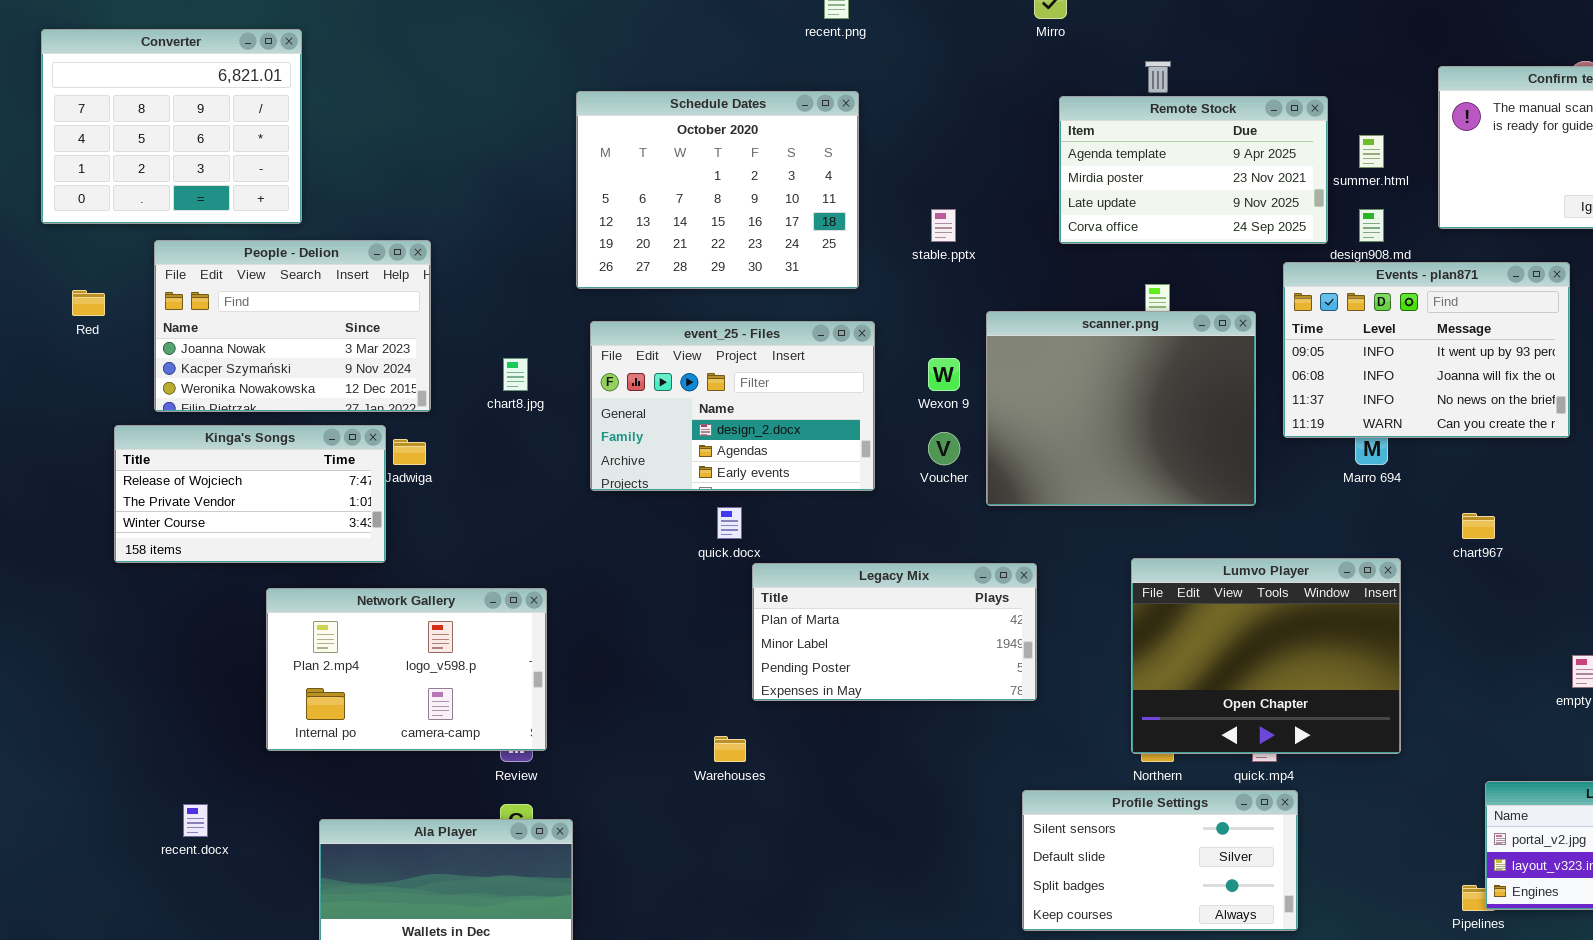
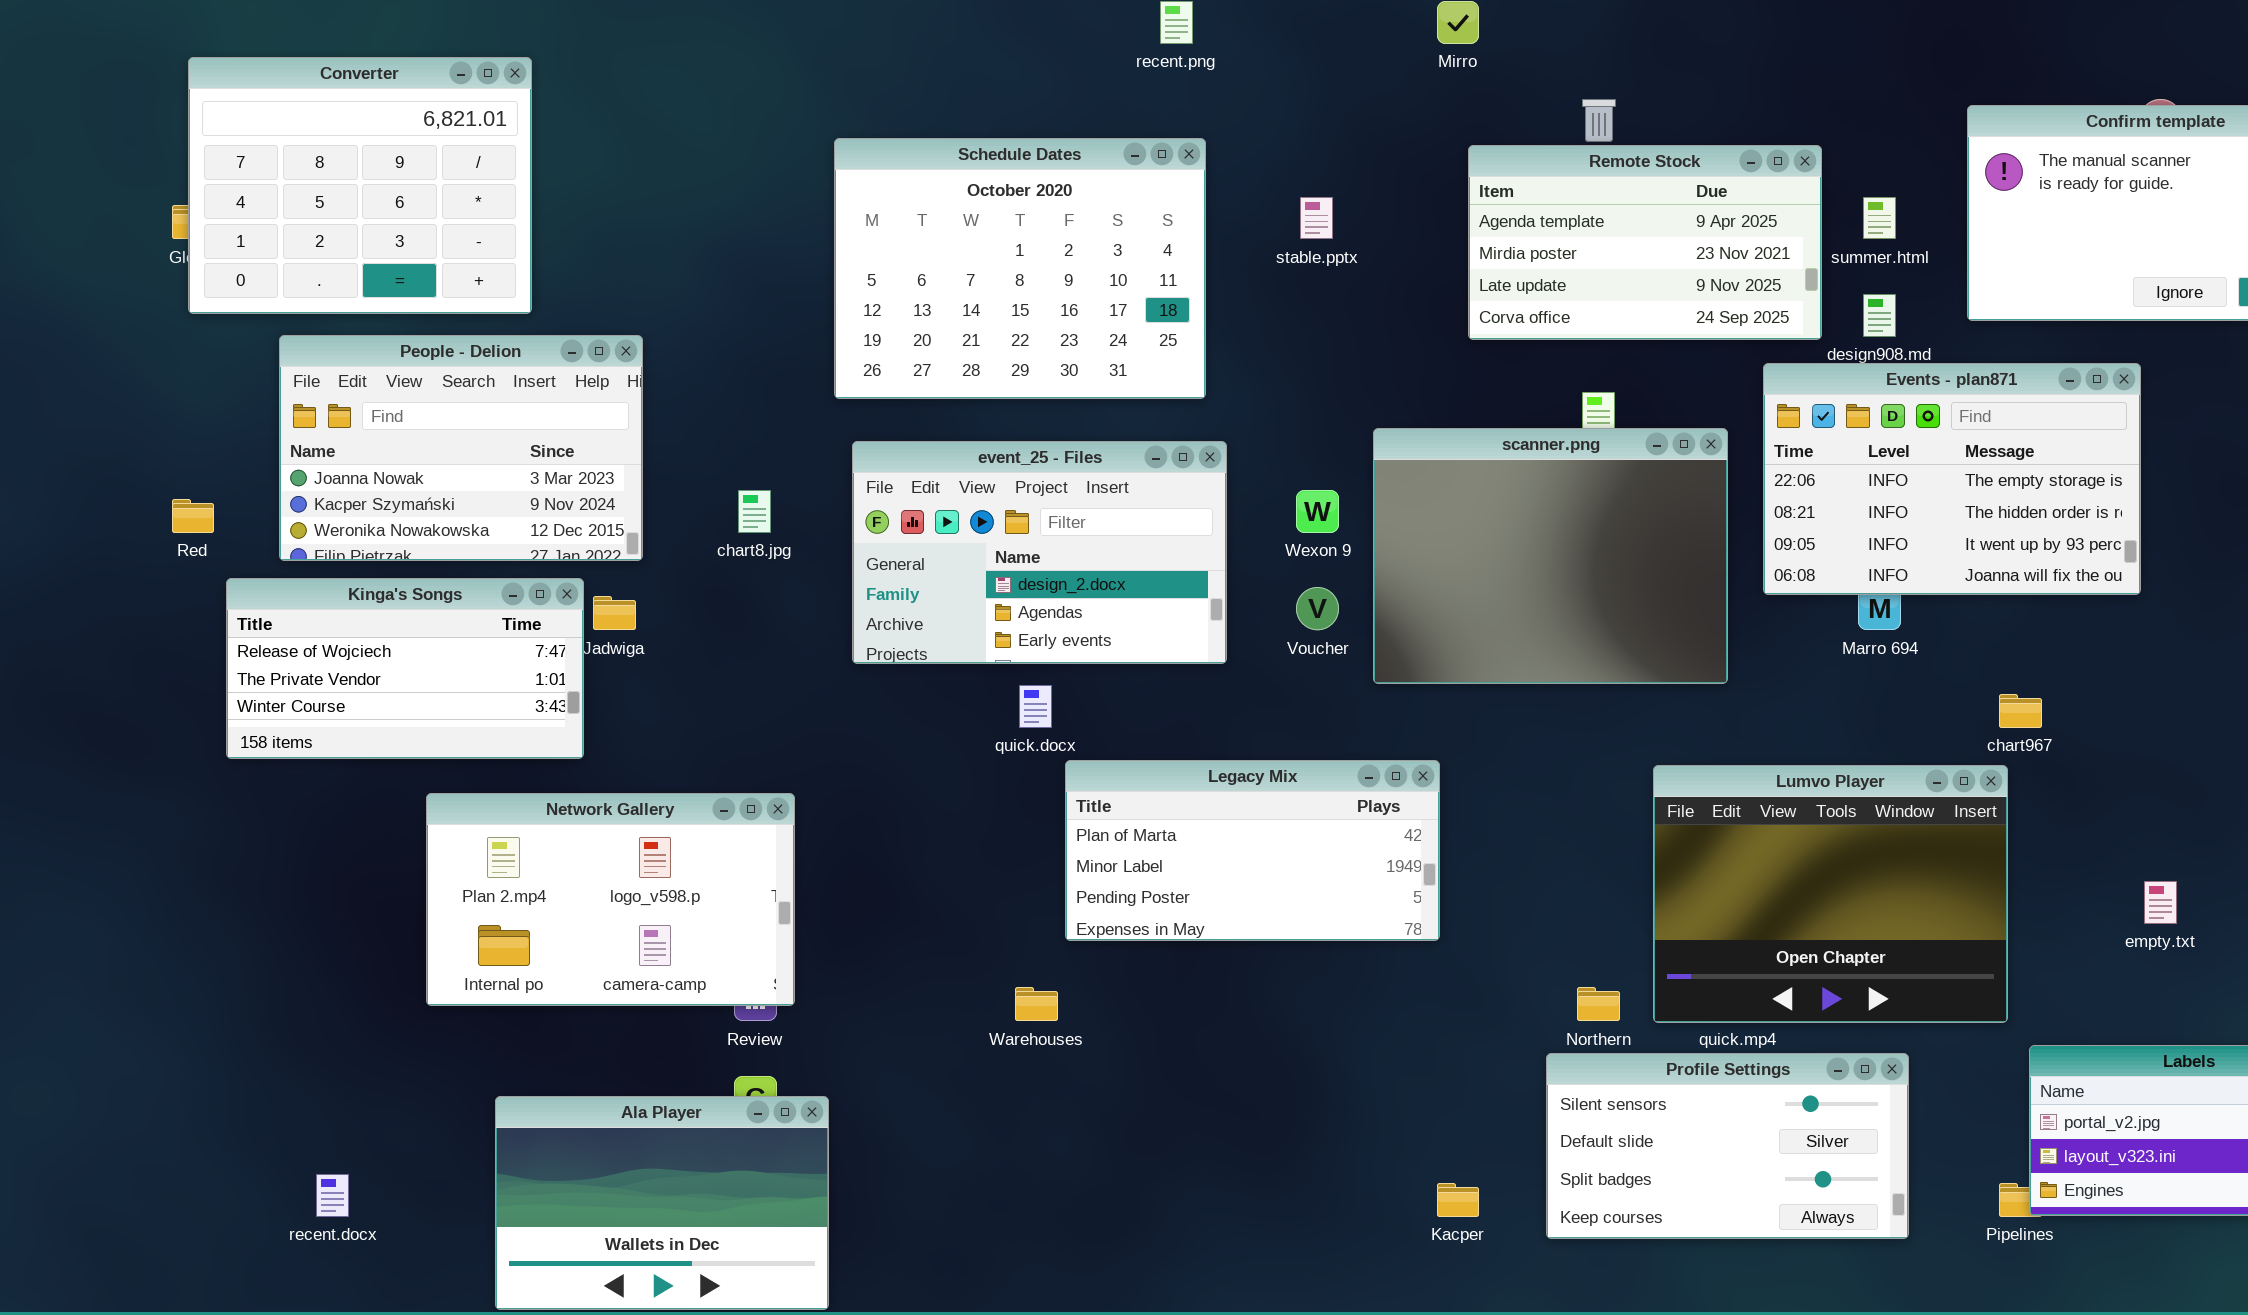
Converter: [41,29,302,224] -> [188,57,532,314], moved
stable.pptx: [931,209,956,242] -> [1300,197,1333,239], moved
Events - plan871: [1283,262,1570,438] -> [1763,363,2141,595], scrolled up 2 rows
Red: [72,290,105,316] -> [172,499,214,533], moved
Lumvo Player: [1131,558,1401,754] -> [1653,765,2008,1023], moved
Profile Settings: [1022,790,1298,931] -> [1546,1053,1909,1239], moved
recent.docx: [183,804,208,837] -> [316,1174,349,1217], moved

